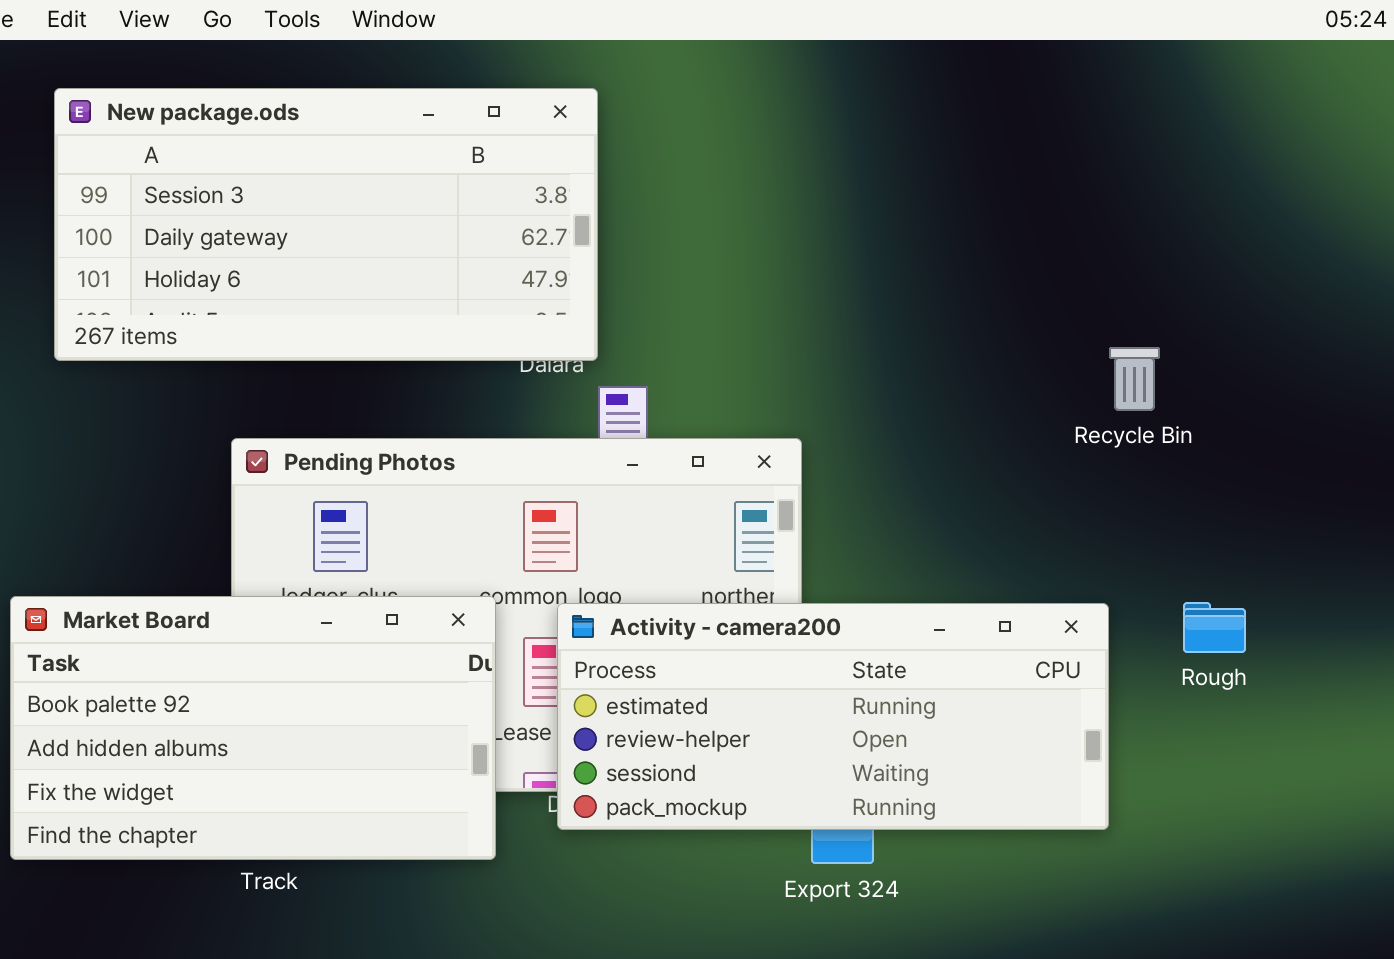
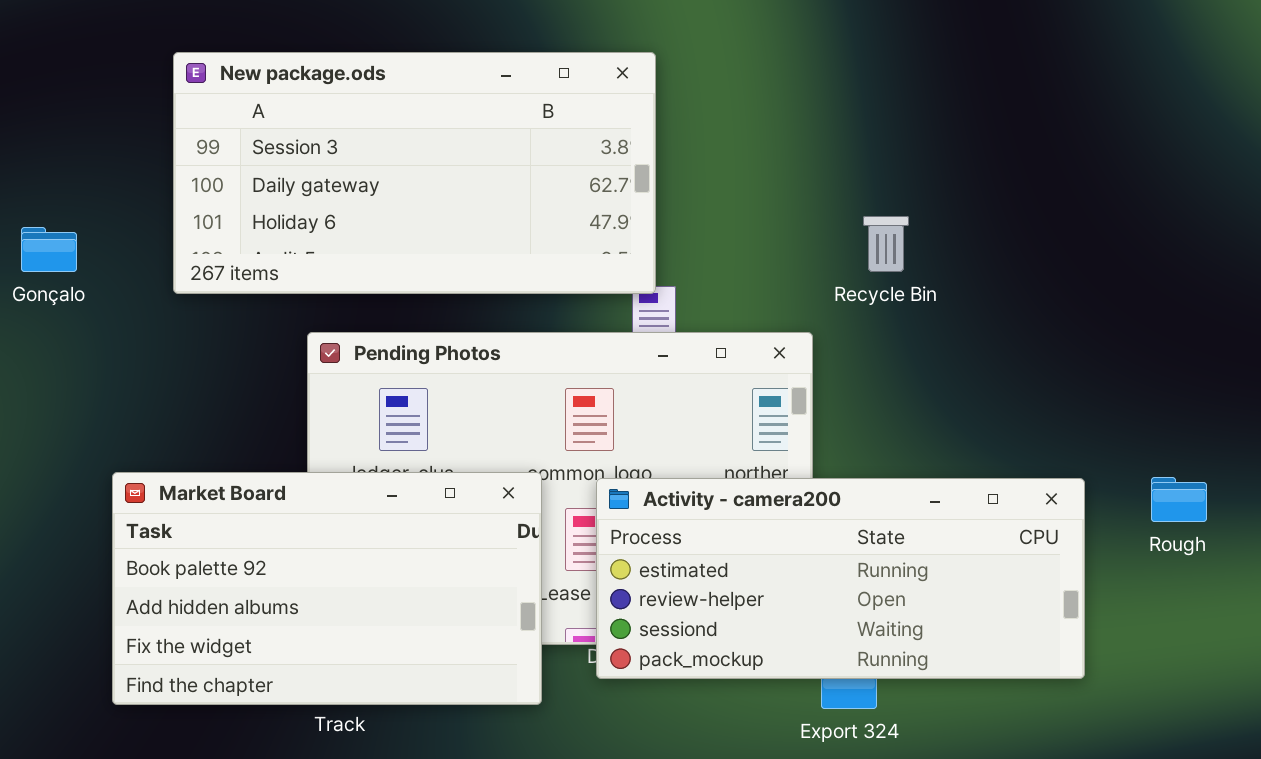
New package.ods: [54,88,598,361] -> [173,52,656,294], moved
Recycle Bin: [1109,347,1160,411] -> [863,216,909,272], moved

